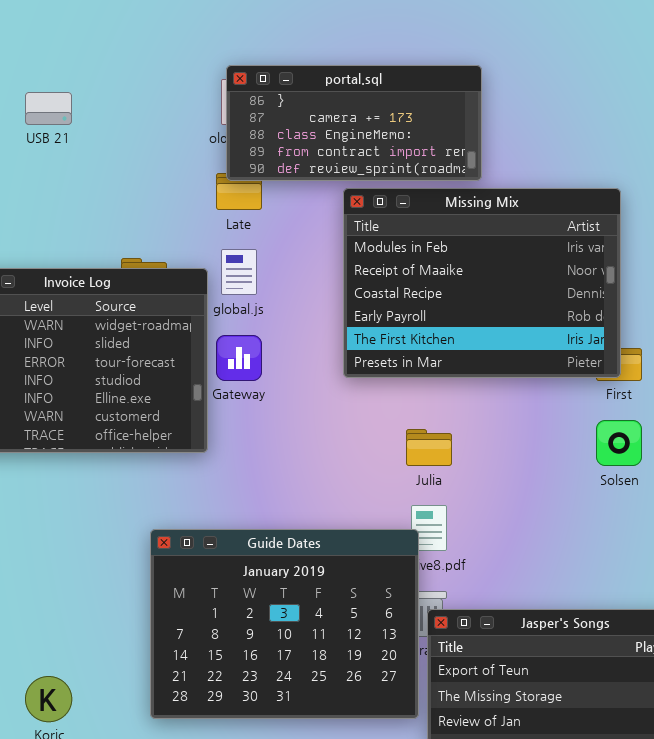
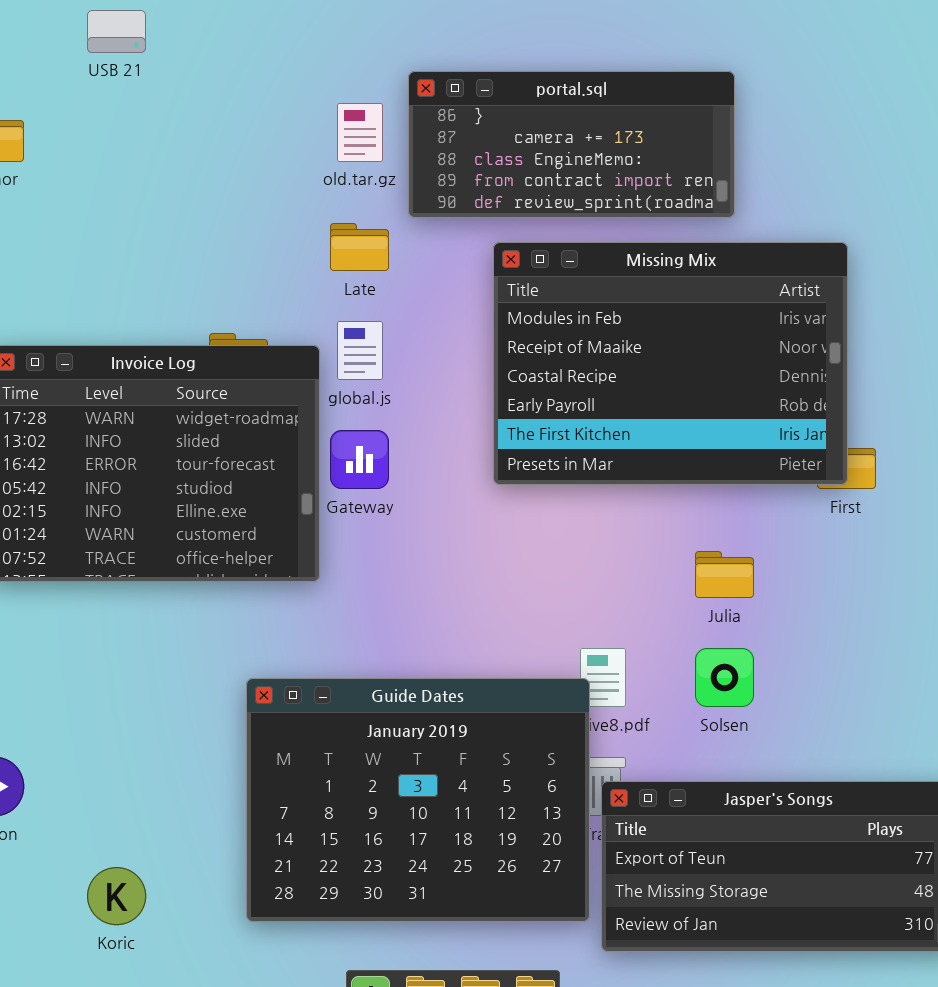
portal.sql: [226,65,482,181] -> [408,71,735,218], moved
USB 21: [25,92,72,125] -> [87,10,146,53], moved
Solsen: [596,420,642,466] -> [695,648,754,707], moved
Julia: [406,429,452,466] -> [695,551,754,598], moved

